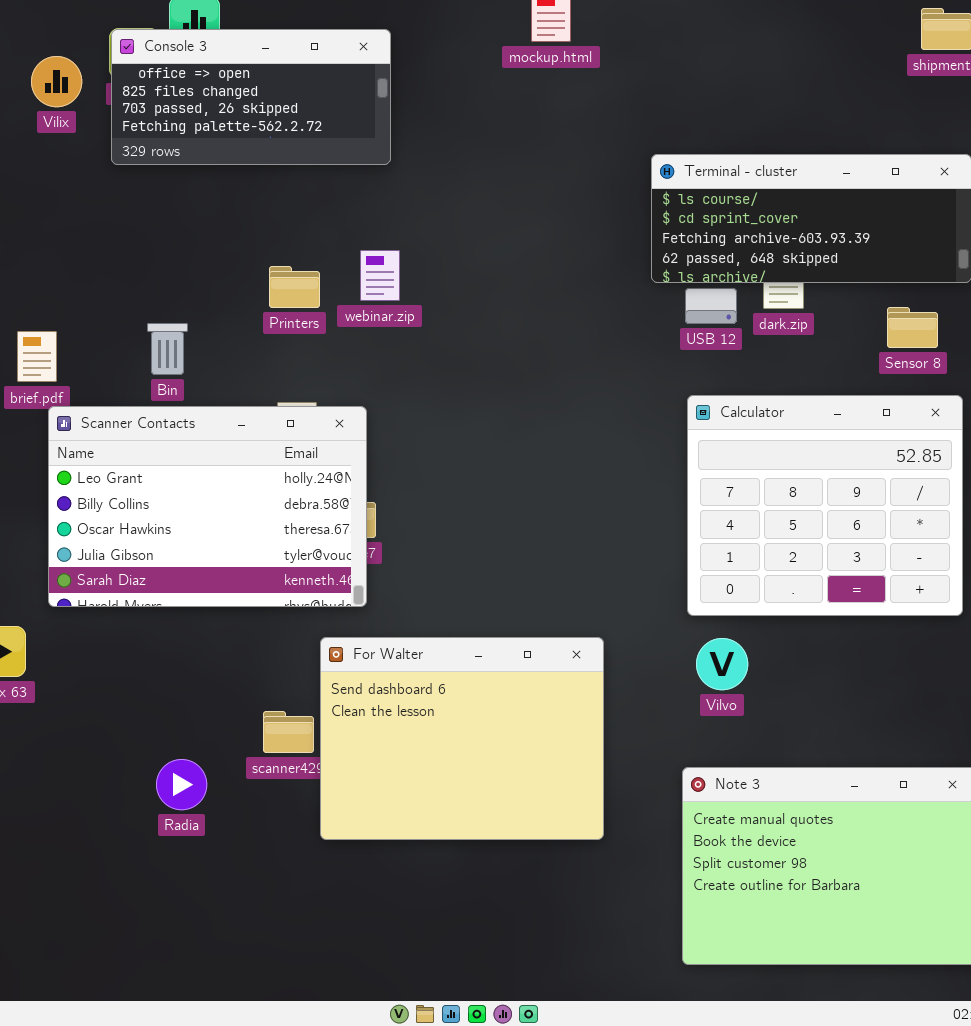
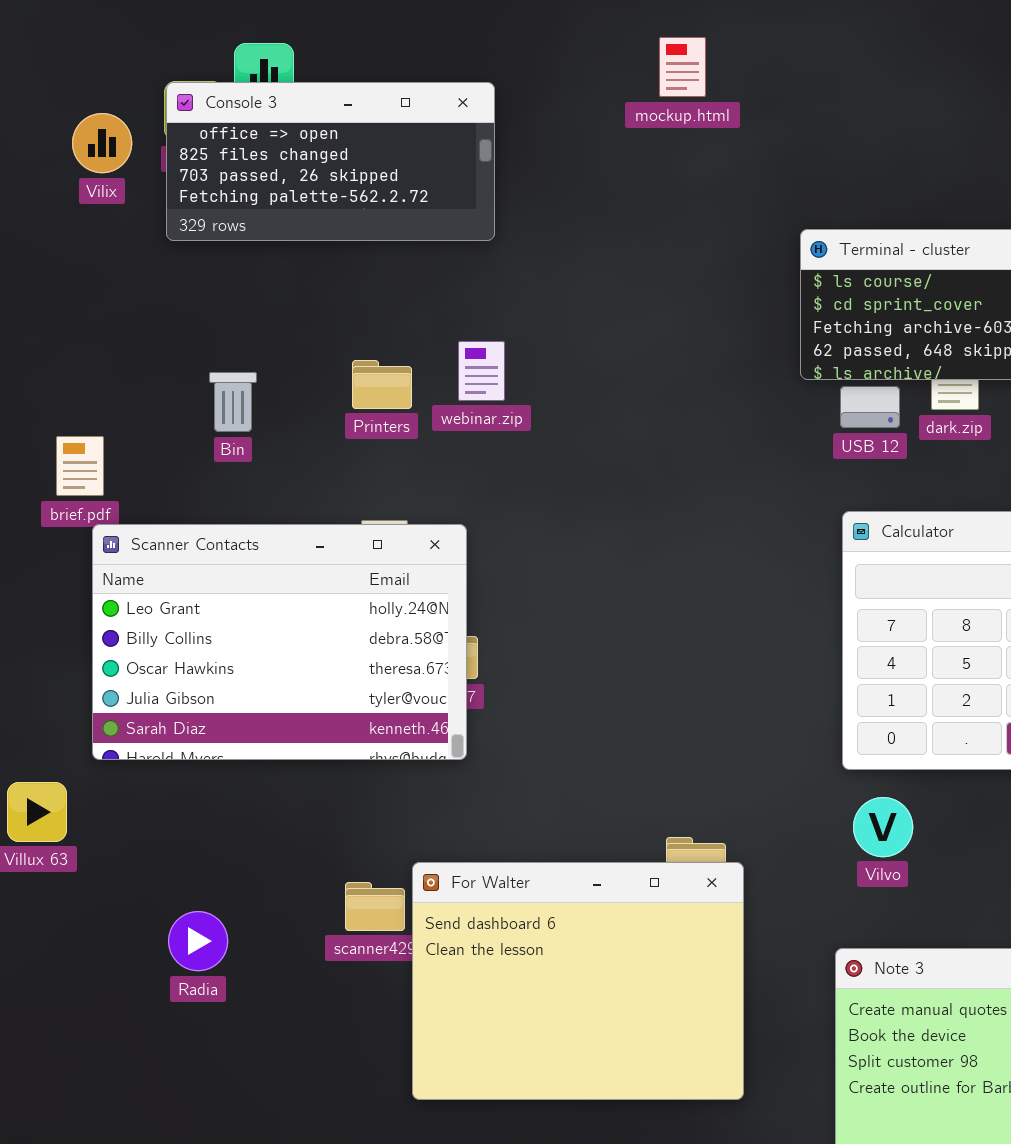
Bin: [147,323,188,375] -> [209,372,257,432], moved
For Walter: [320,637,604,840] -> [412,862,744,1100], moved
Radia: [156,759,207,810] -> [168,911,228,971], moved

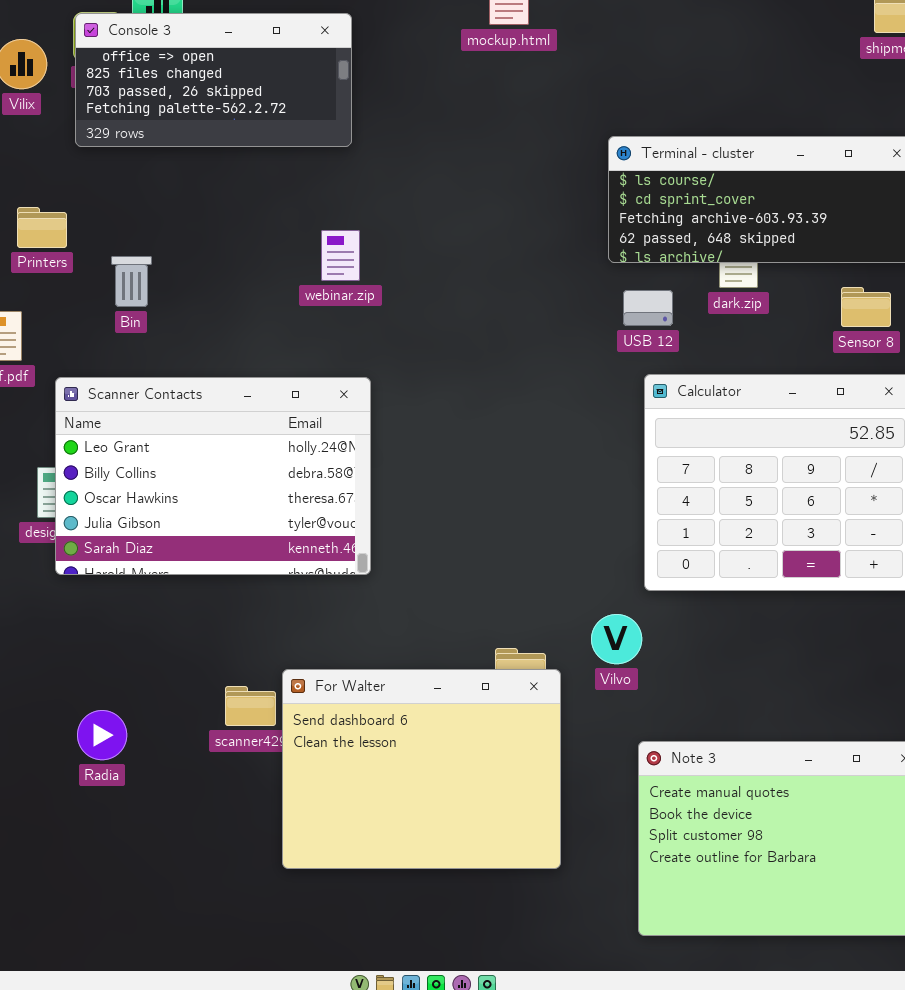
Printers: [352,360,412,409] -> [17,207,67,248], moved
USB 12: [840,386,900,428] -> [623,290,673,326], moved
Scanner Contacts: [92,524,467,760] -> [55,377,371,575], moved
Vilvo: [853,797,913,857] -> [591,614,642,664], moved

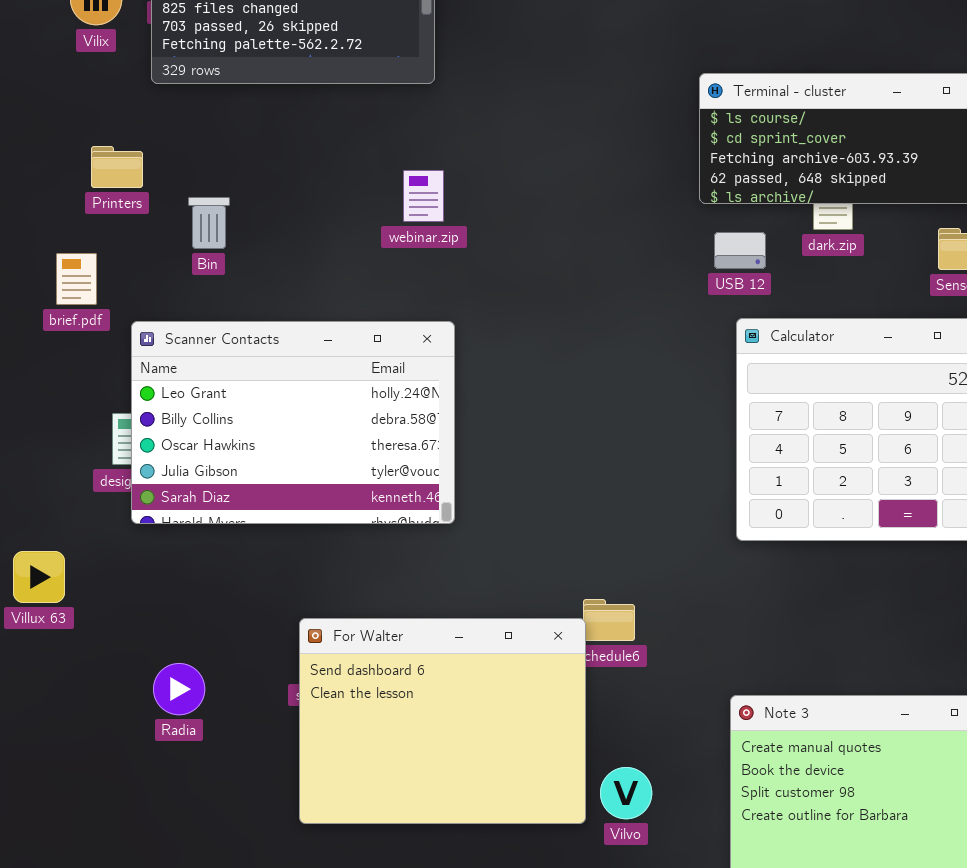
Vilvo: [591,614,642,664] -> [600,767,652,819], moved
For Walter: [282,669,561,869] -> [299,618,586,824], moved

